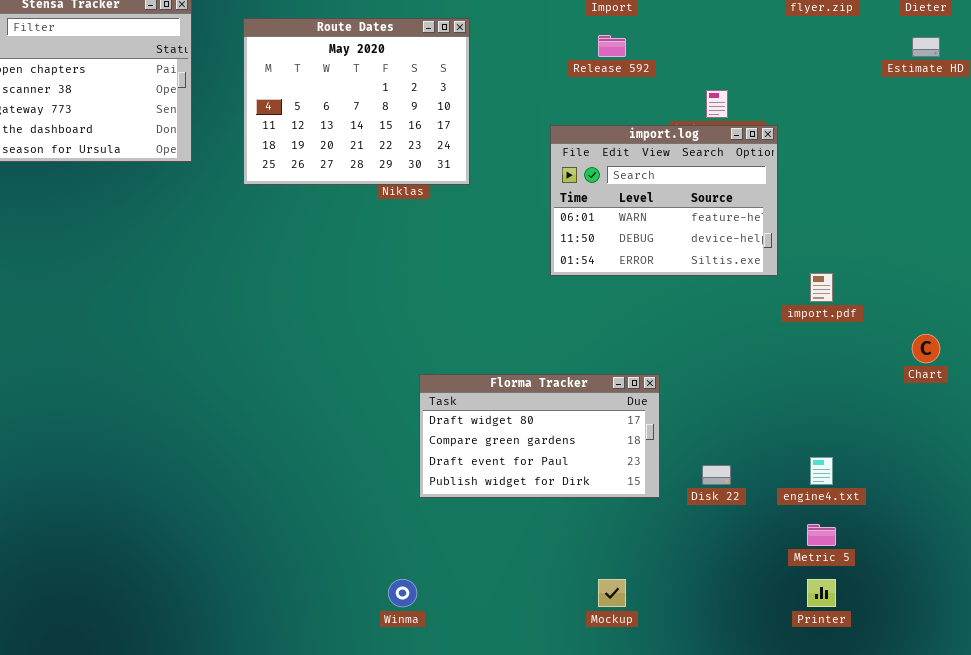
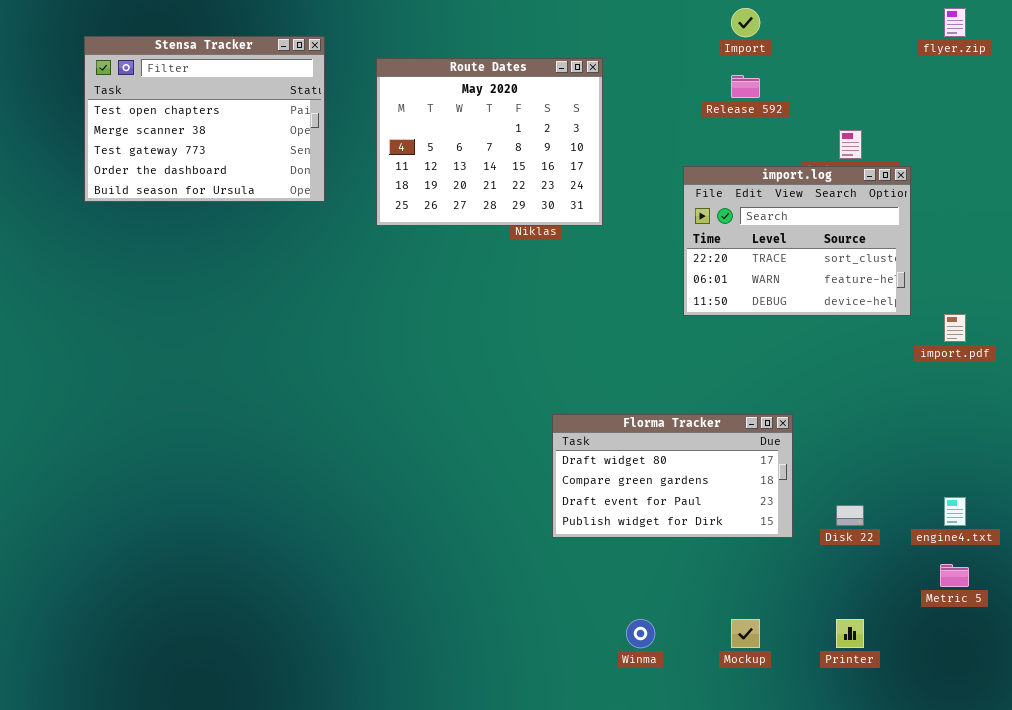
import.log: [550,125,778,276] -> [683,166,911,316], scrolled up 1 row
Winma: [388,579,417,607] -> [626,619,655,648], moved
Printer: [807,579,836,607] -> [836,619,864,648], moved

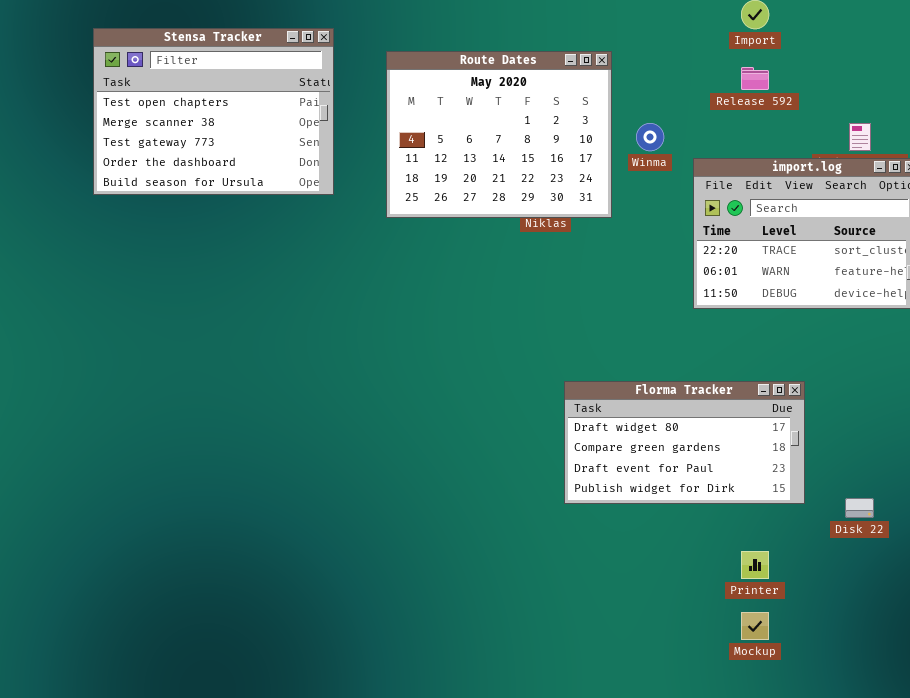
Florma Tracker: [552,414,793,538] -> [564,381,805,504], moved
Winma: [626,619,655,648] -> [636,123,664,151], moved
Printer: [836,619,864,648] -> [741,551,769,579], moved

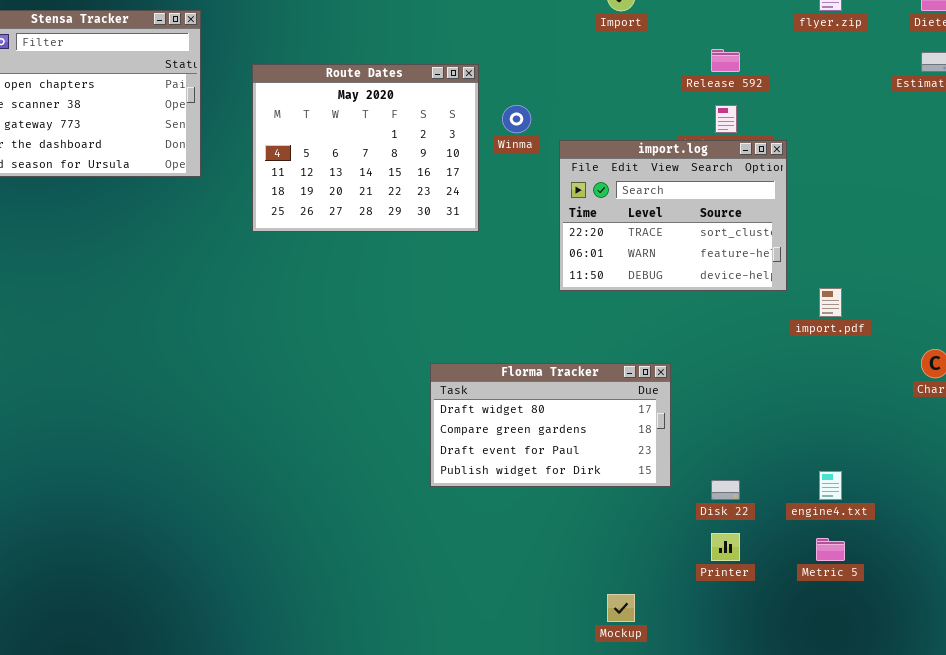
Route Dates: [386,51,612,218] -> [252,64,479,232], moved
Release 592: [741,67,769,90] -> [711,49,740,72], moved
Printer: [741,551,769,579] -> [711,533,740,561], moved

